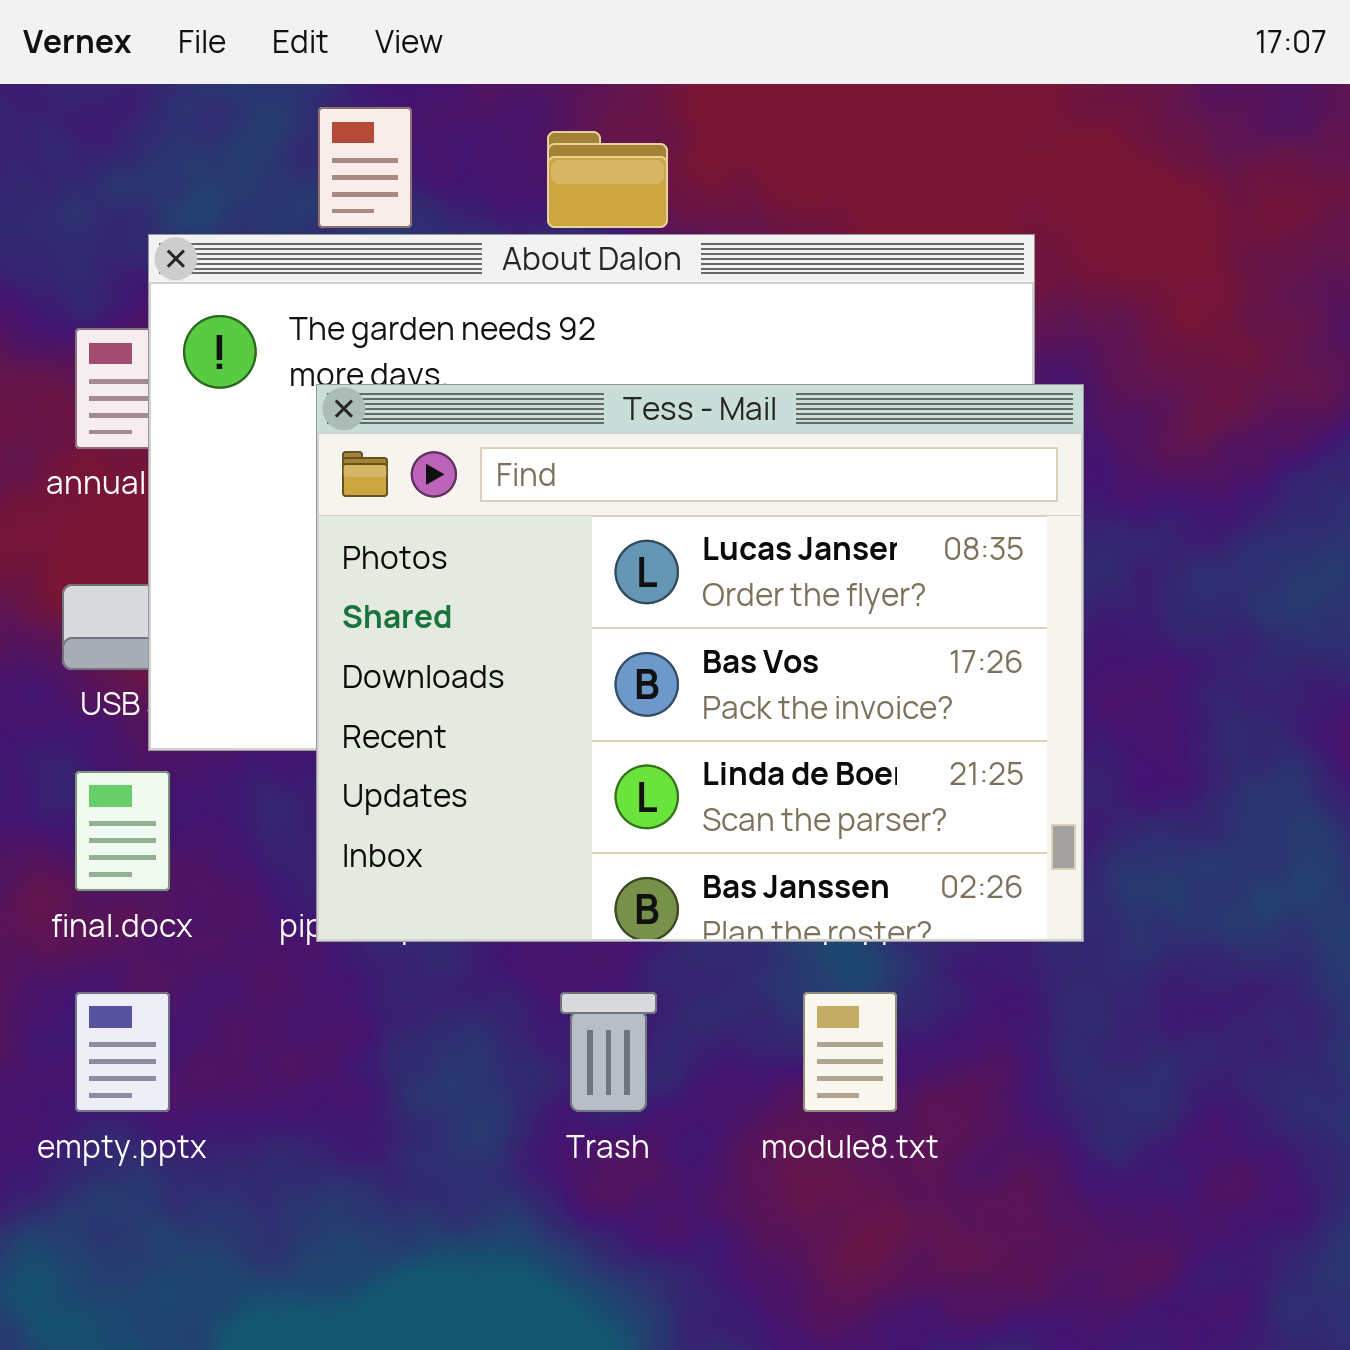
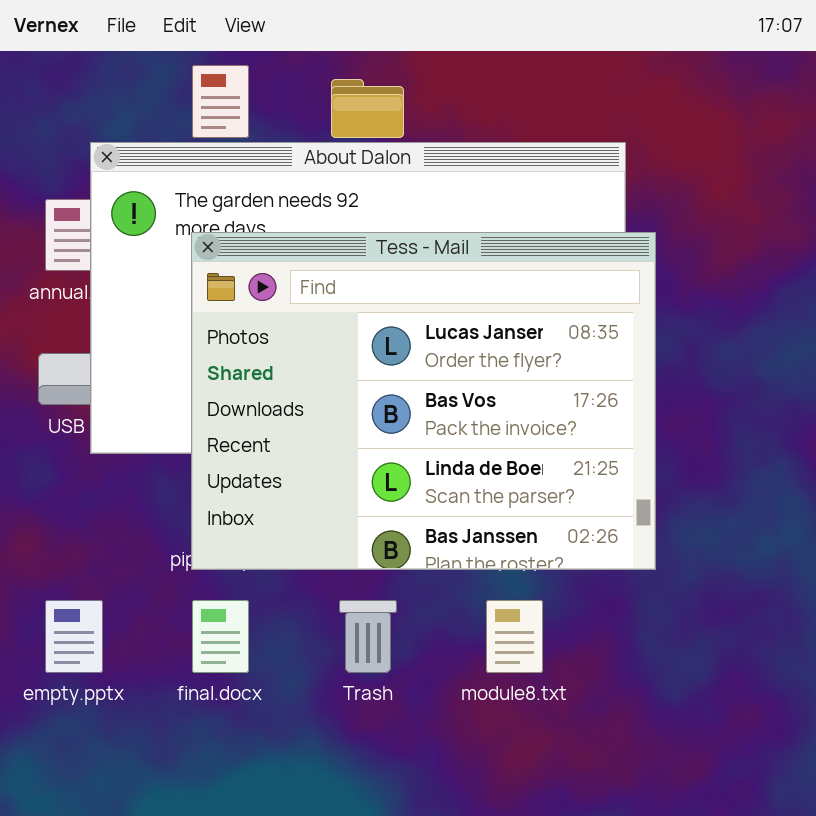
final.docx: [75,771,170,891] -> [192,600,249,673], moved

